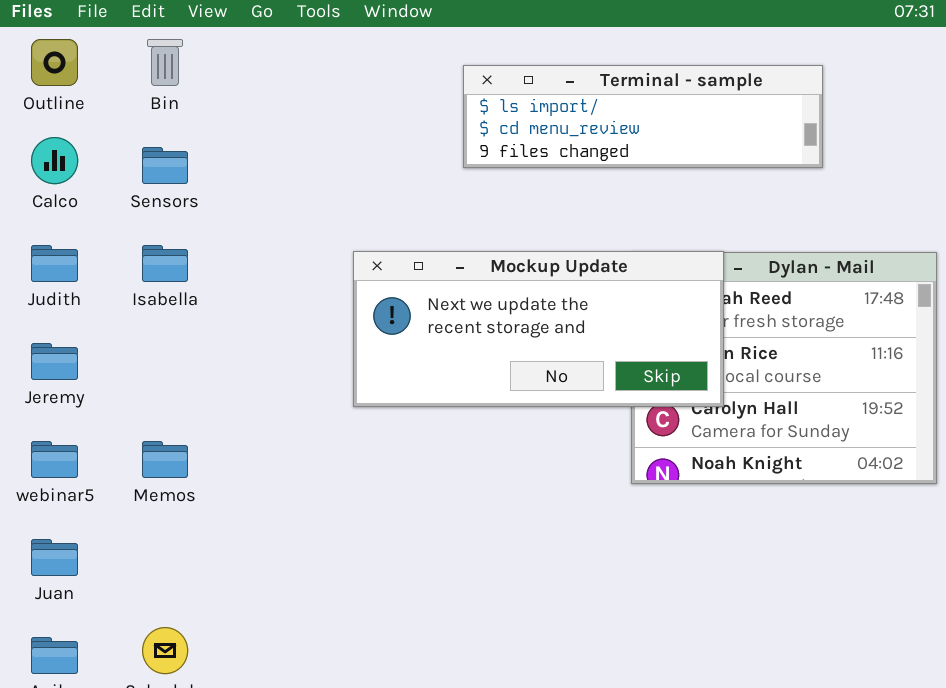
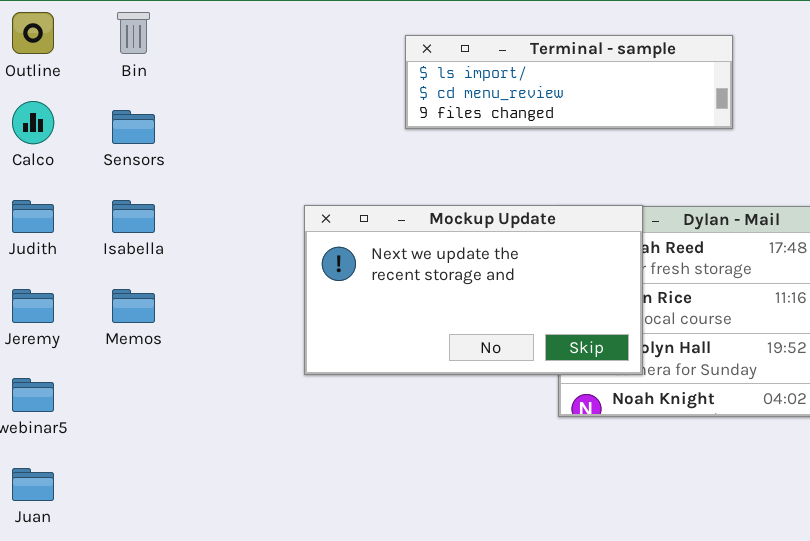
Mockup Update: [353,251,724,407] -> [304,205,643,375], resized
Memos: [142,441,188,478] -> [112,289,155,323], moved

